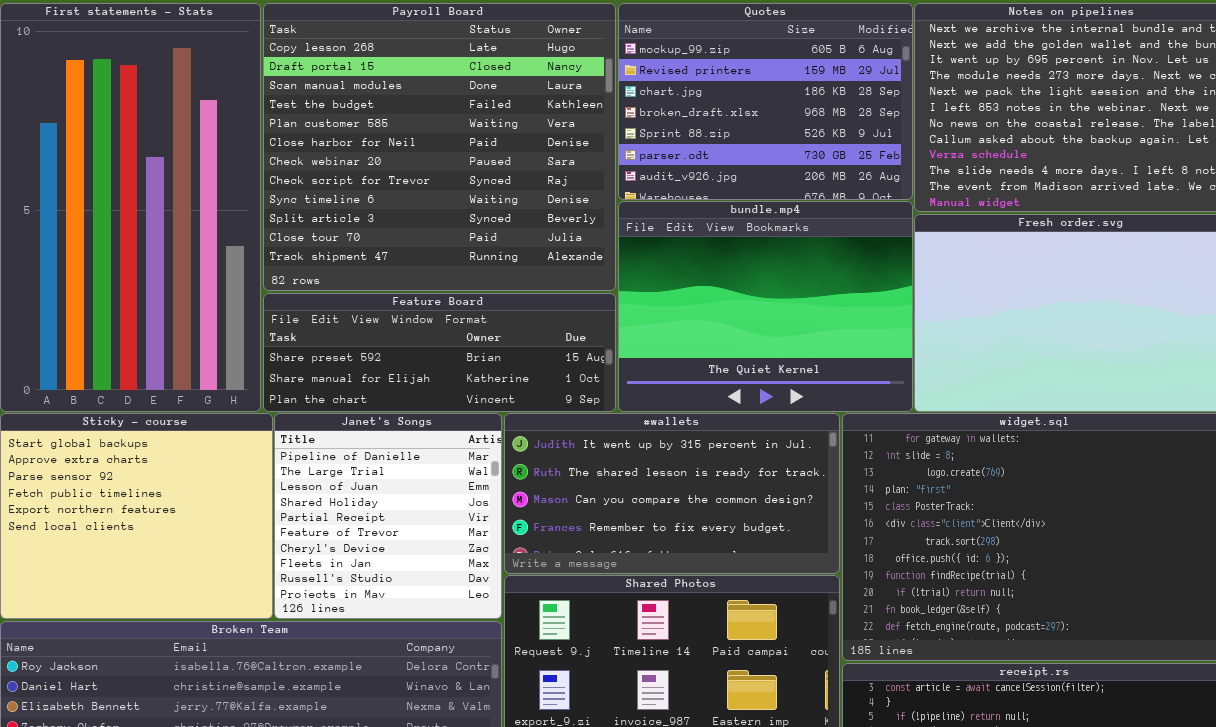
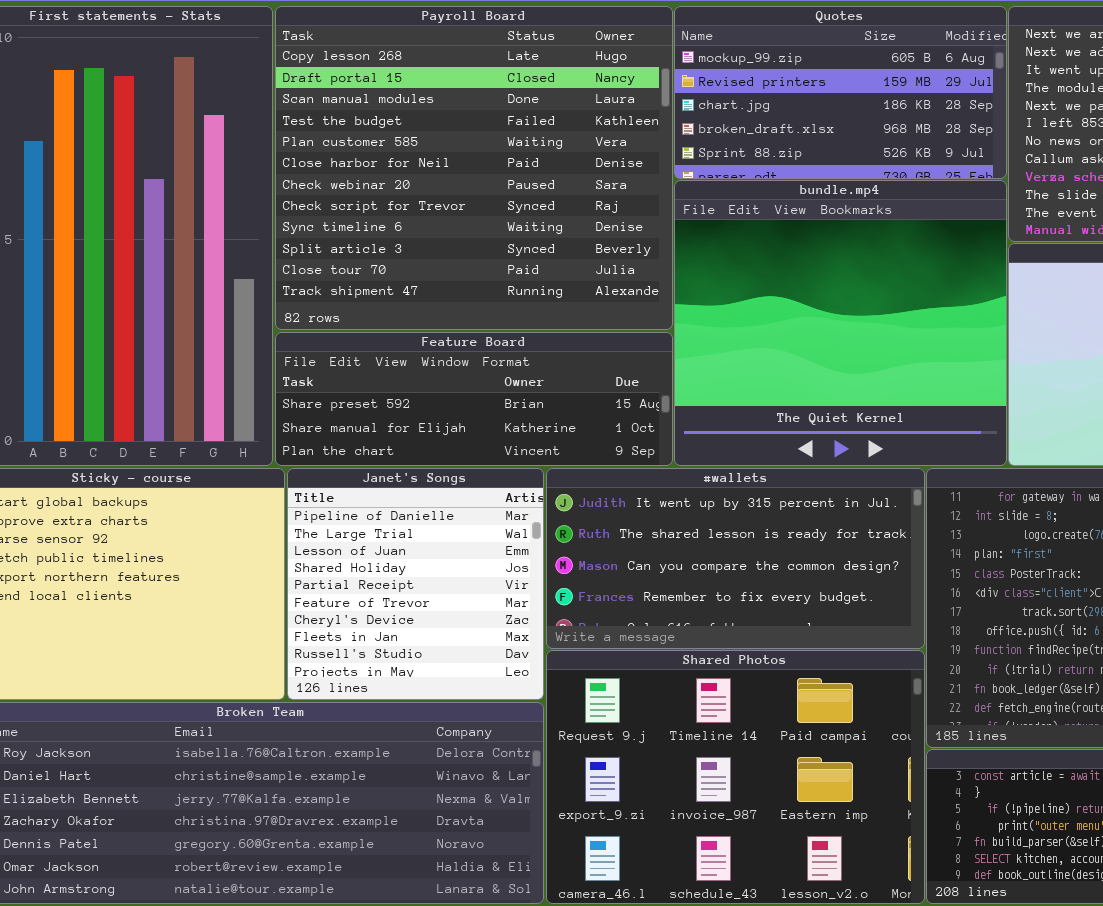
Quotes: [618,3,913,200] -> [674,6,1007,179], resized
bundle.mp4: [618,201,913,412] -> [674,180,1007,466], resized

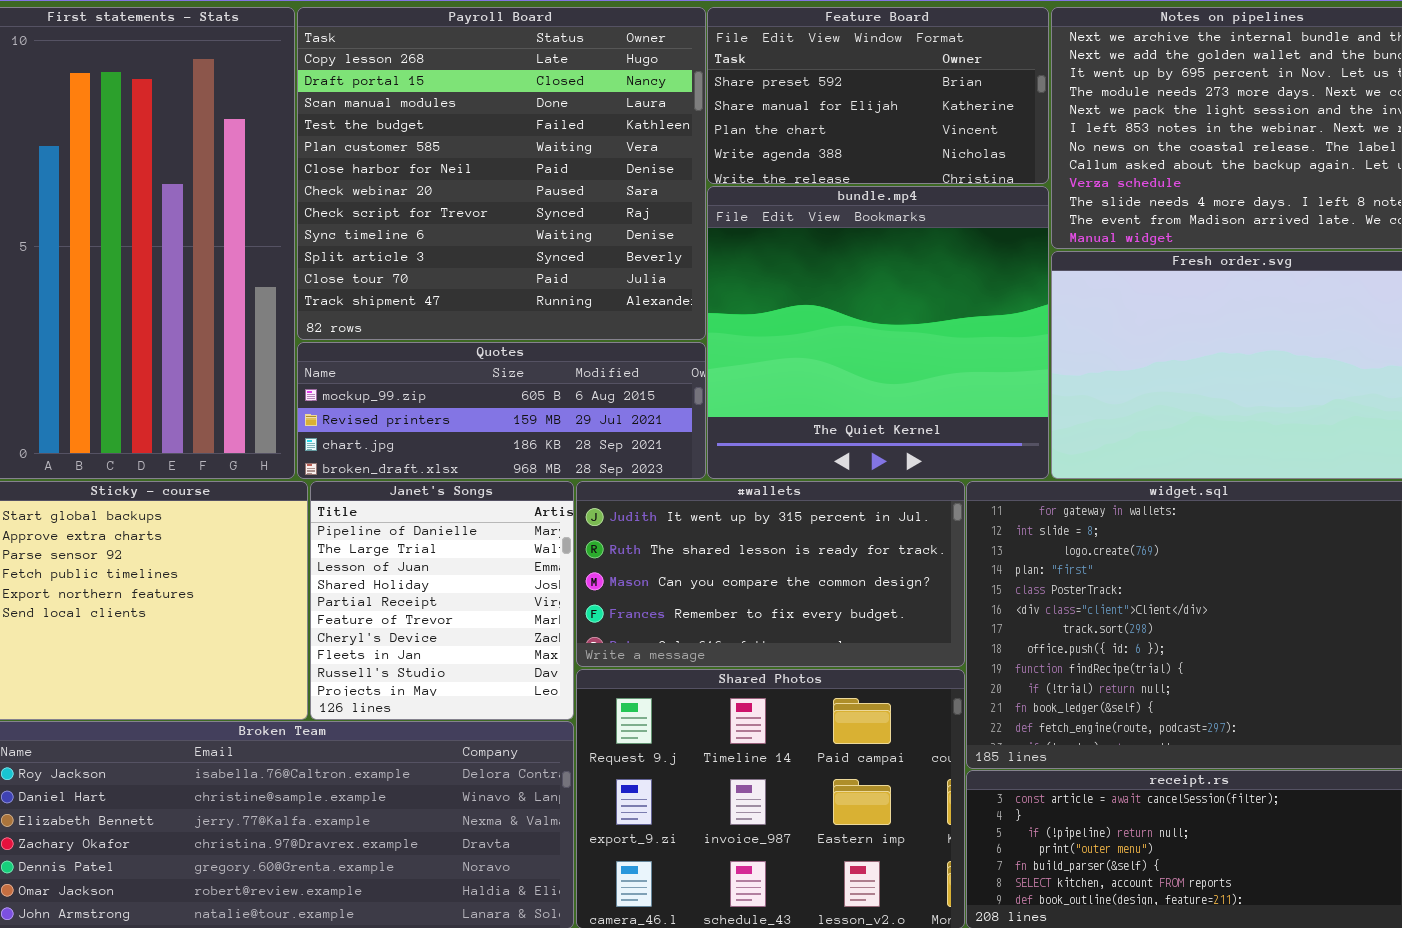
Quotes: [674,6,1007,179] -> [297,342,706,479], moved, resized
Feature Board: [275,332,673,466] -> [707,7,1049,184], moved, resized

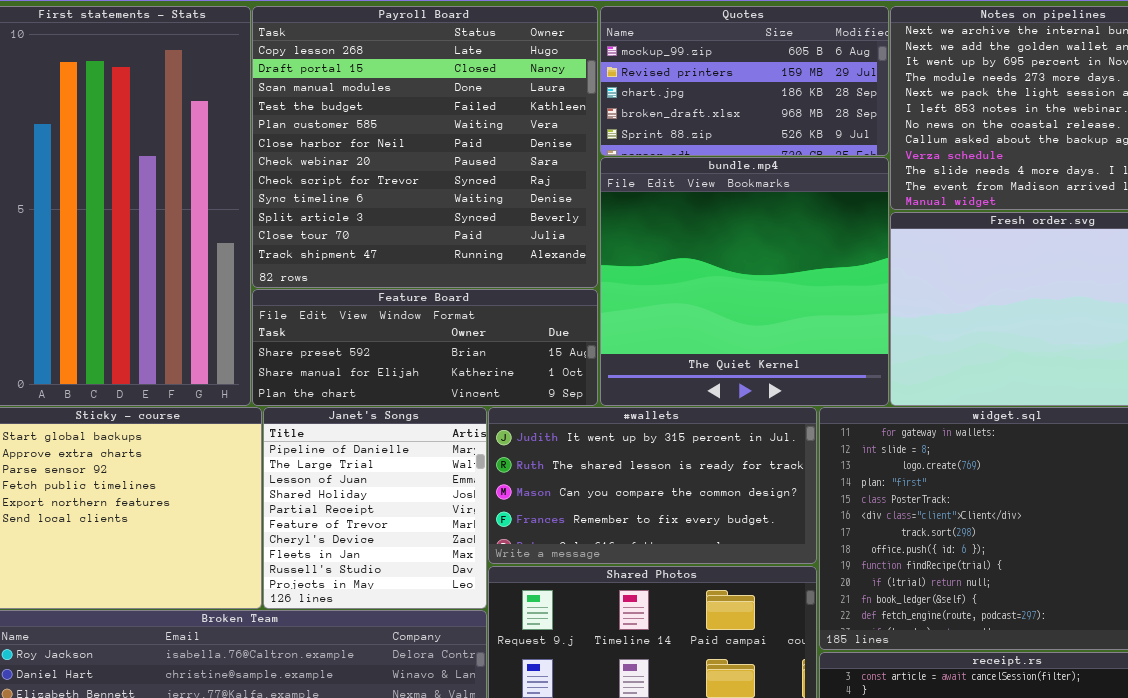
Feature Board: [707,7,1049,184] -> [252,289,598,406], moved, resized
Quotes: [297,342,706,479] -> [600,6,889,156], moved, resized

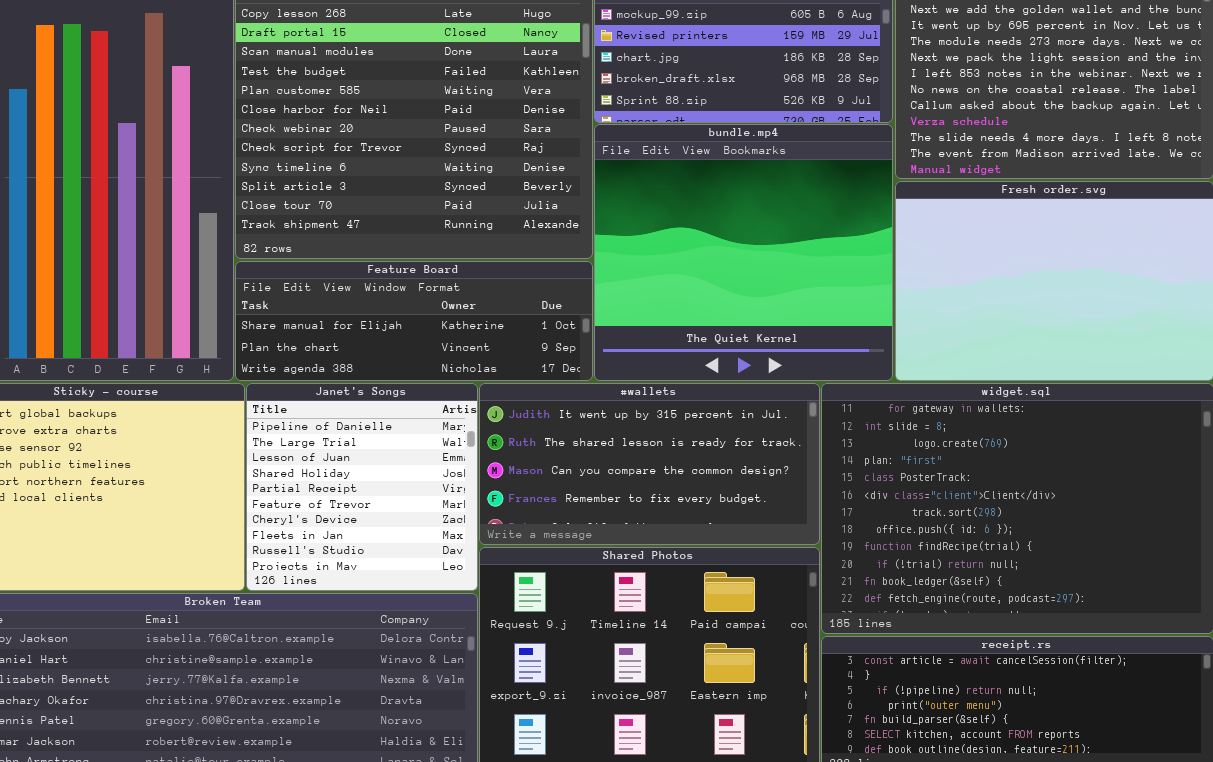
Feature Board: [252,289,598,406] -> [235,261,593,381], scrolled down 1 row

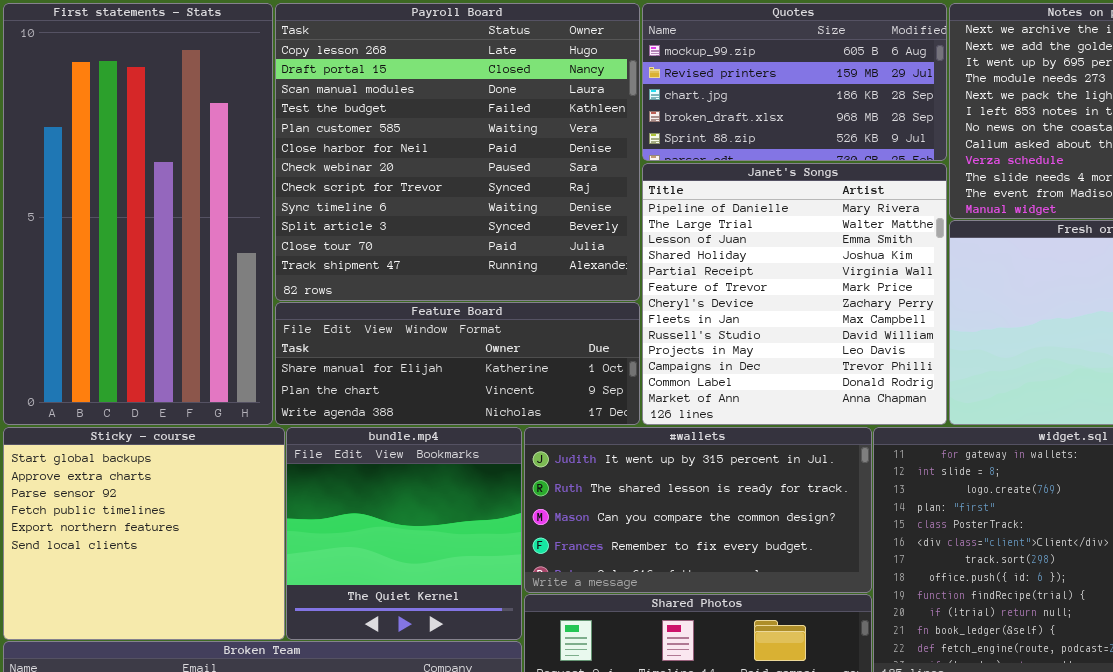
bundle.mp4: [594,124,893,381] -> [286,427,522,640], moved, resized
Janet's Songs: [246,383,478,591] -> [642,163,947,425], moved, resized

